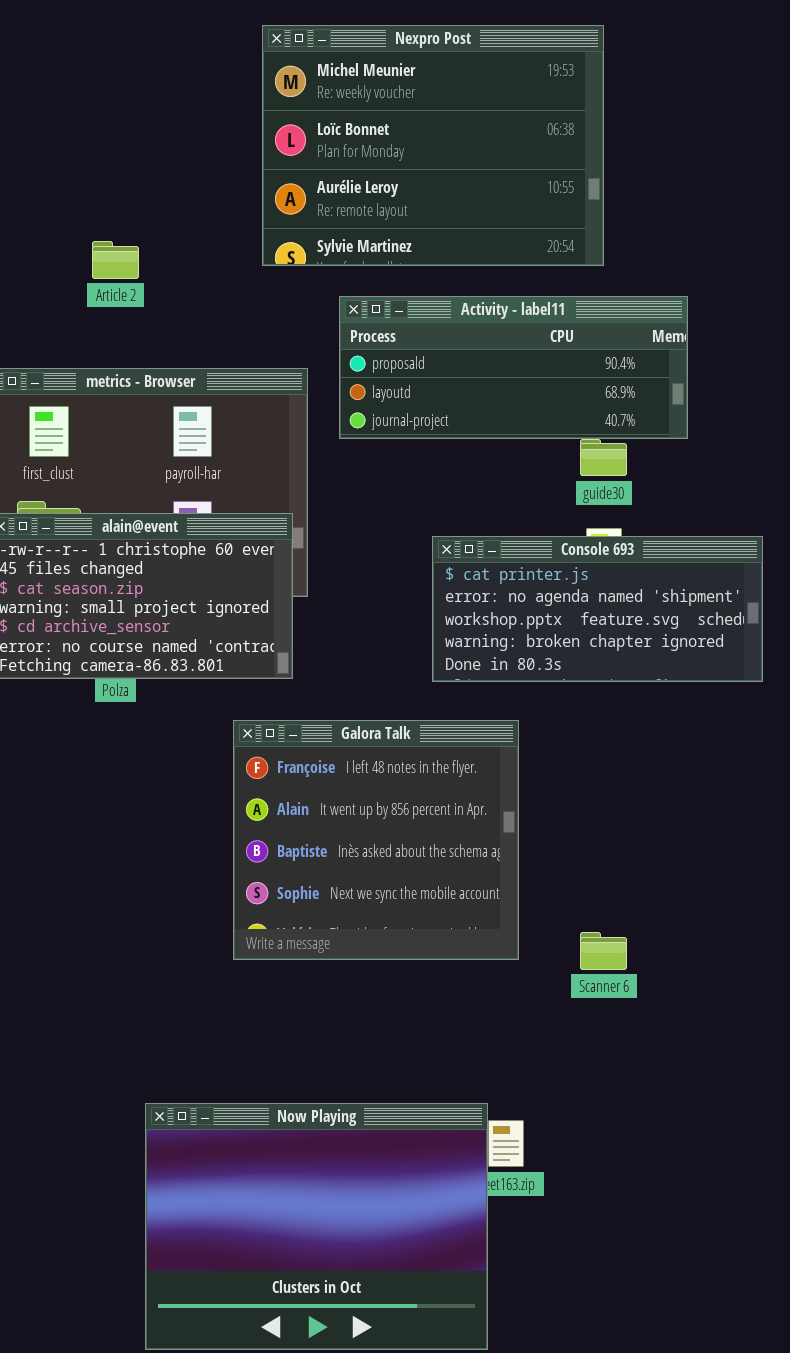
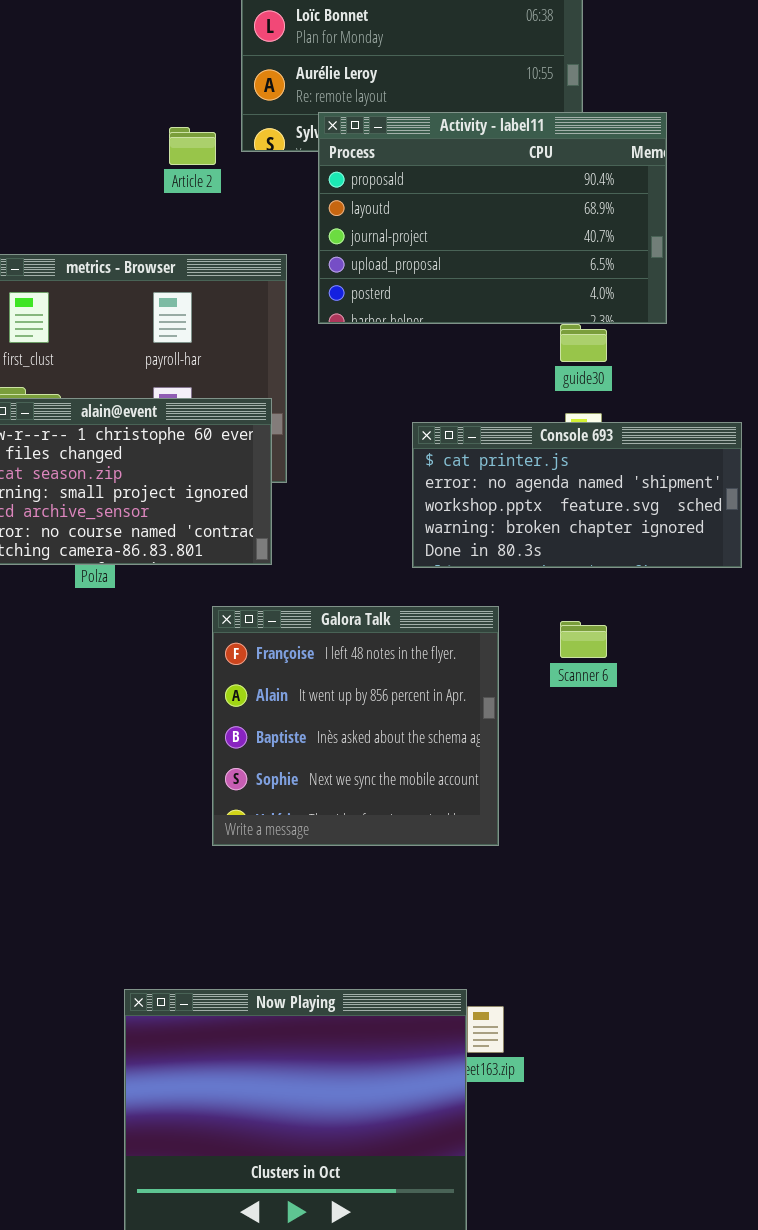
Article 2: [92,241,139,279] -> [169,127,216,165], moved
Activity - label11: [339,296,688,439] -> [318,112,667,324], resized
Scanner 6: [580,932,627,970] -> [560,621,607,658], moved

